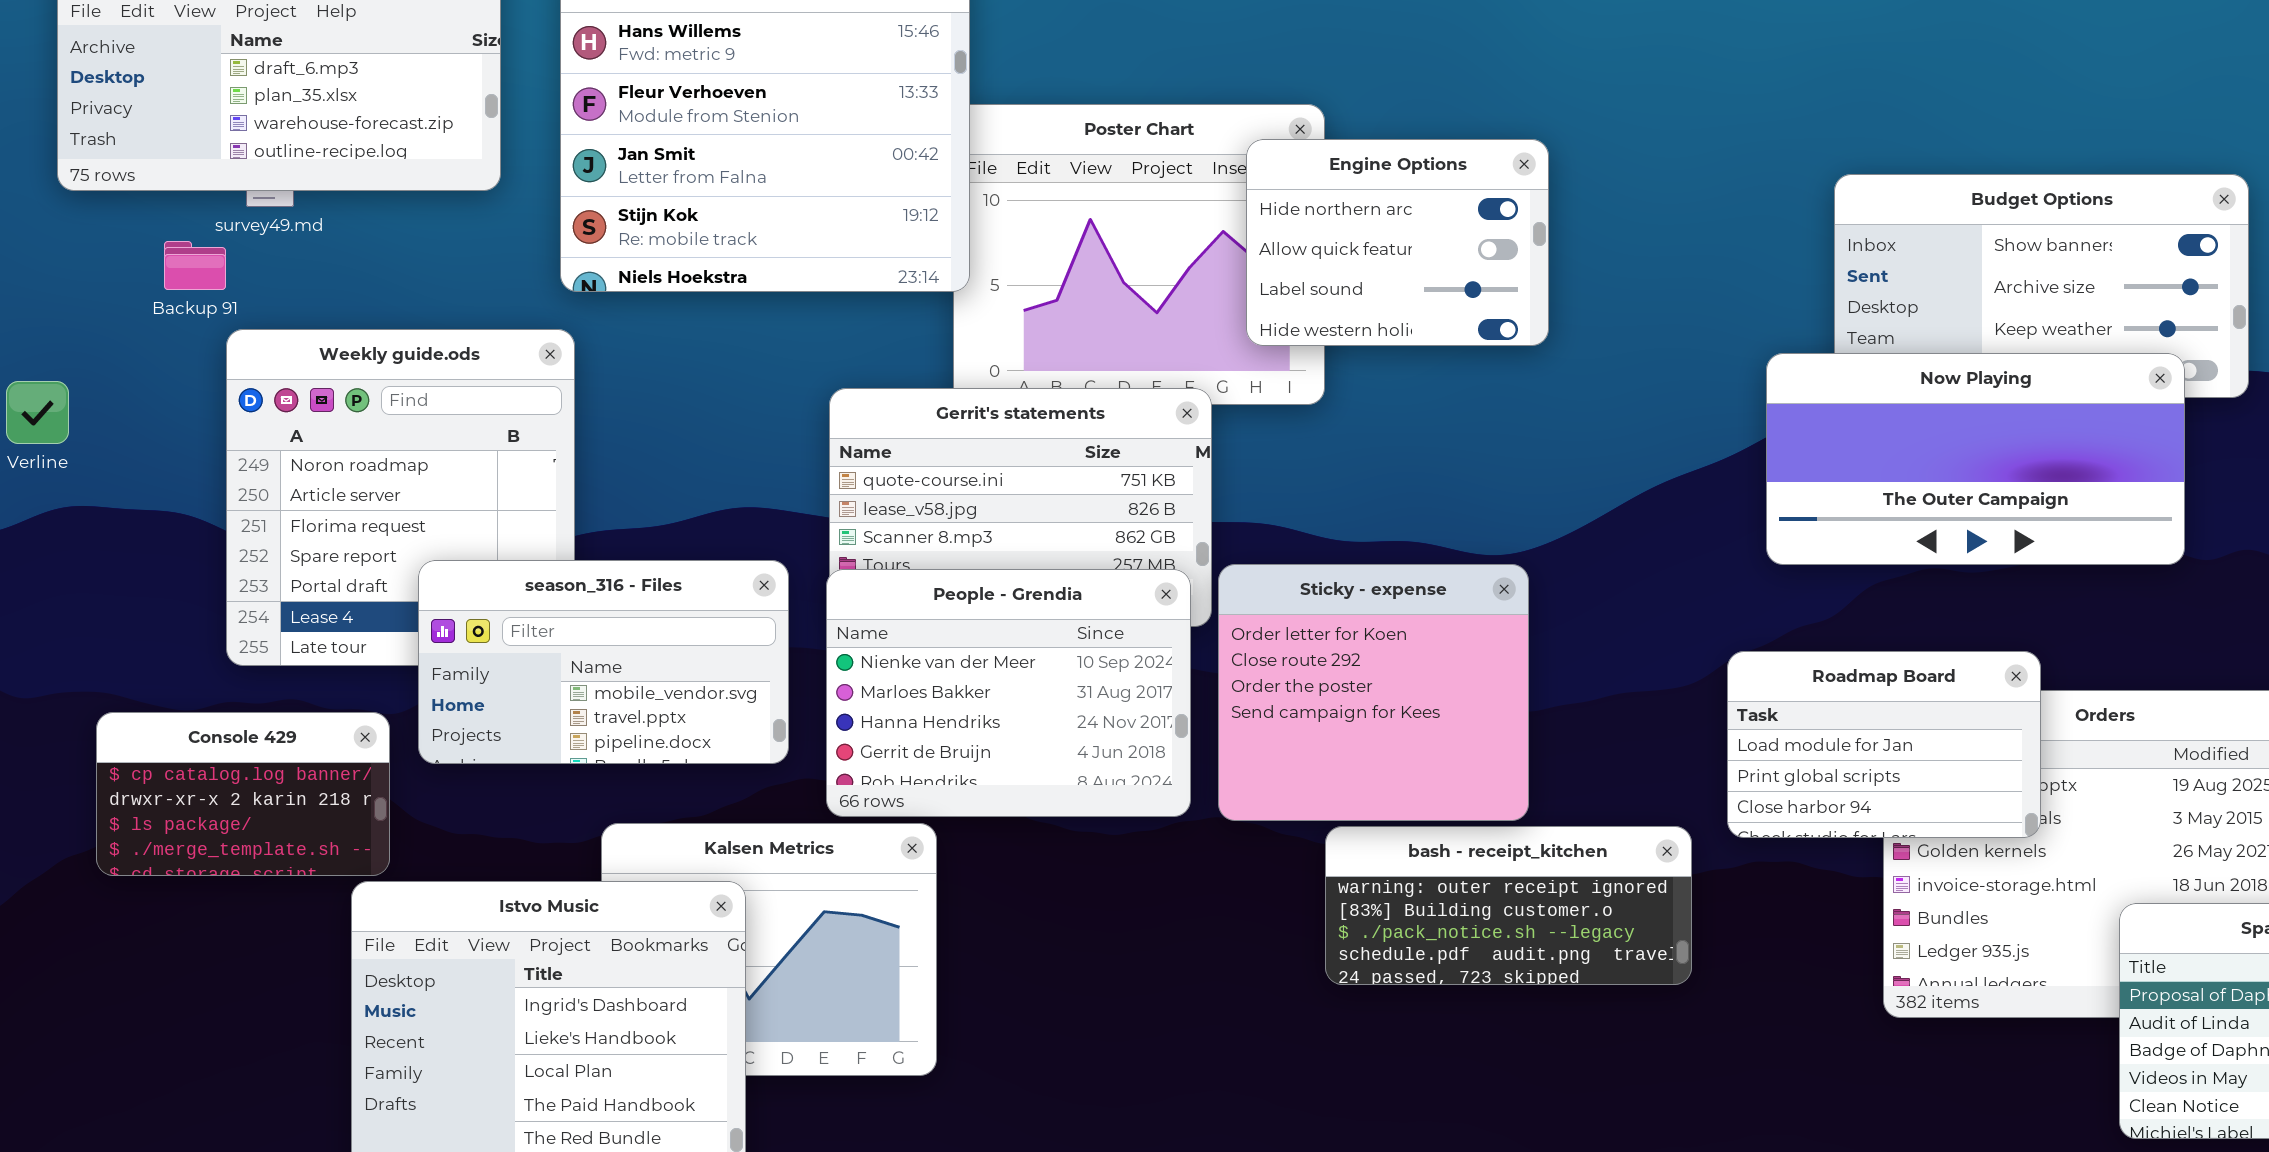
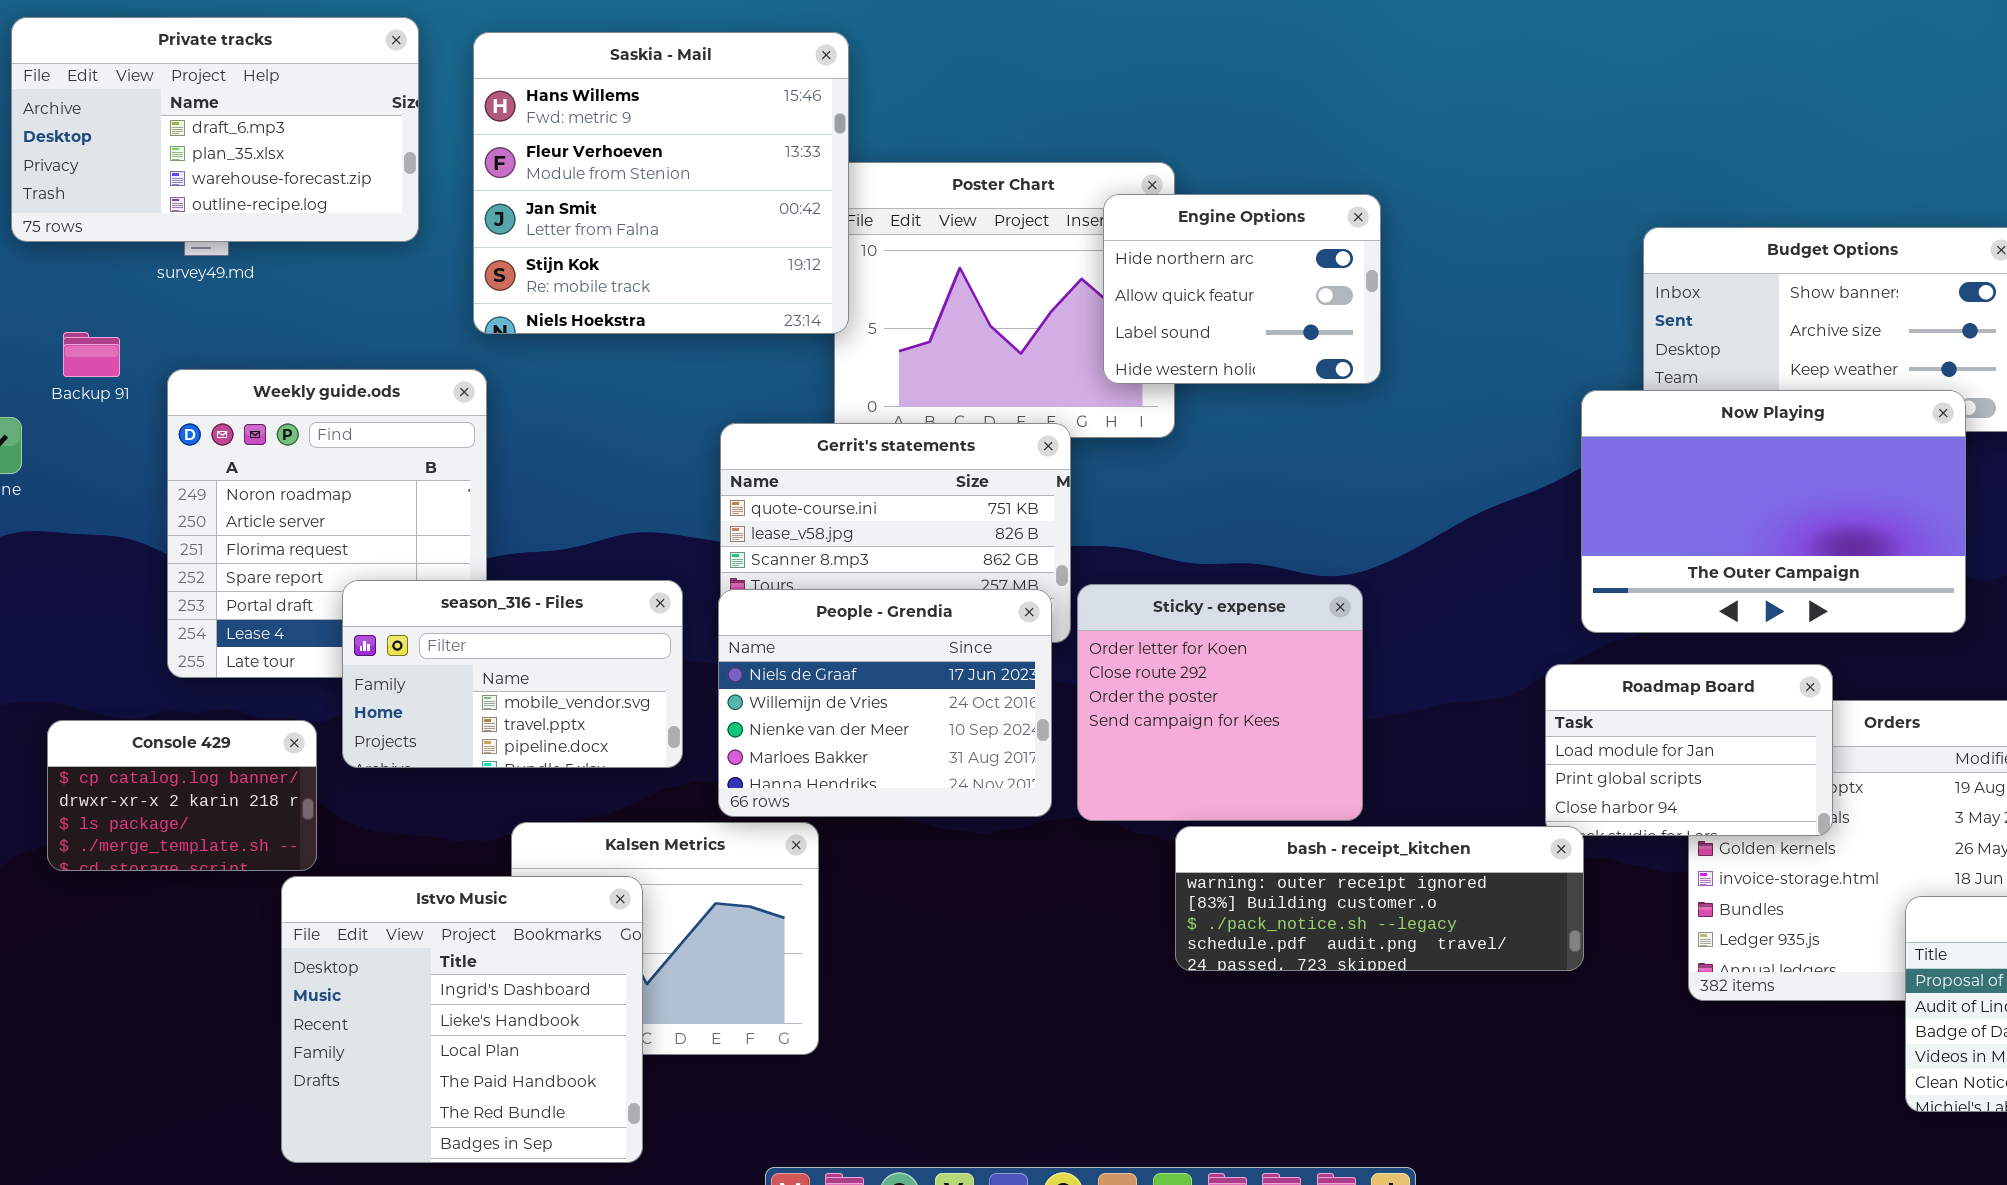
Backup 91: [164,241,226,290] -> [63,332,120,377], moved
Now Playing: [1766,353,2185,565] -> [1581,390,1966,633], resized
People - Grendia: [826,569,1191,817] -> [718,589,1052,817], scrolled up 2 rows
bash - receipt_kitchen: [1325,826,1692,985] -> [1175,826,1584,971], resized

